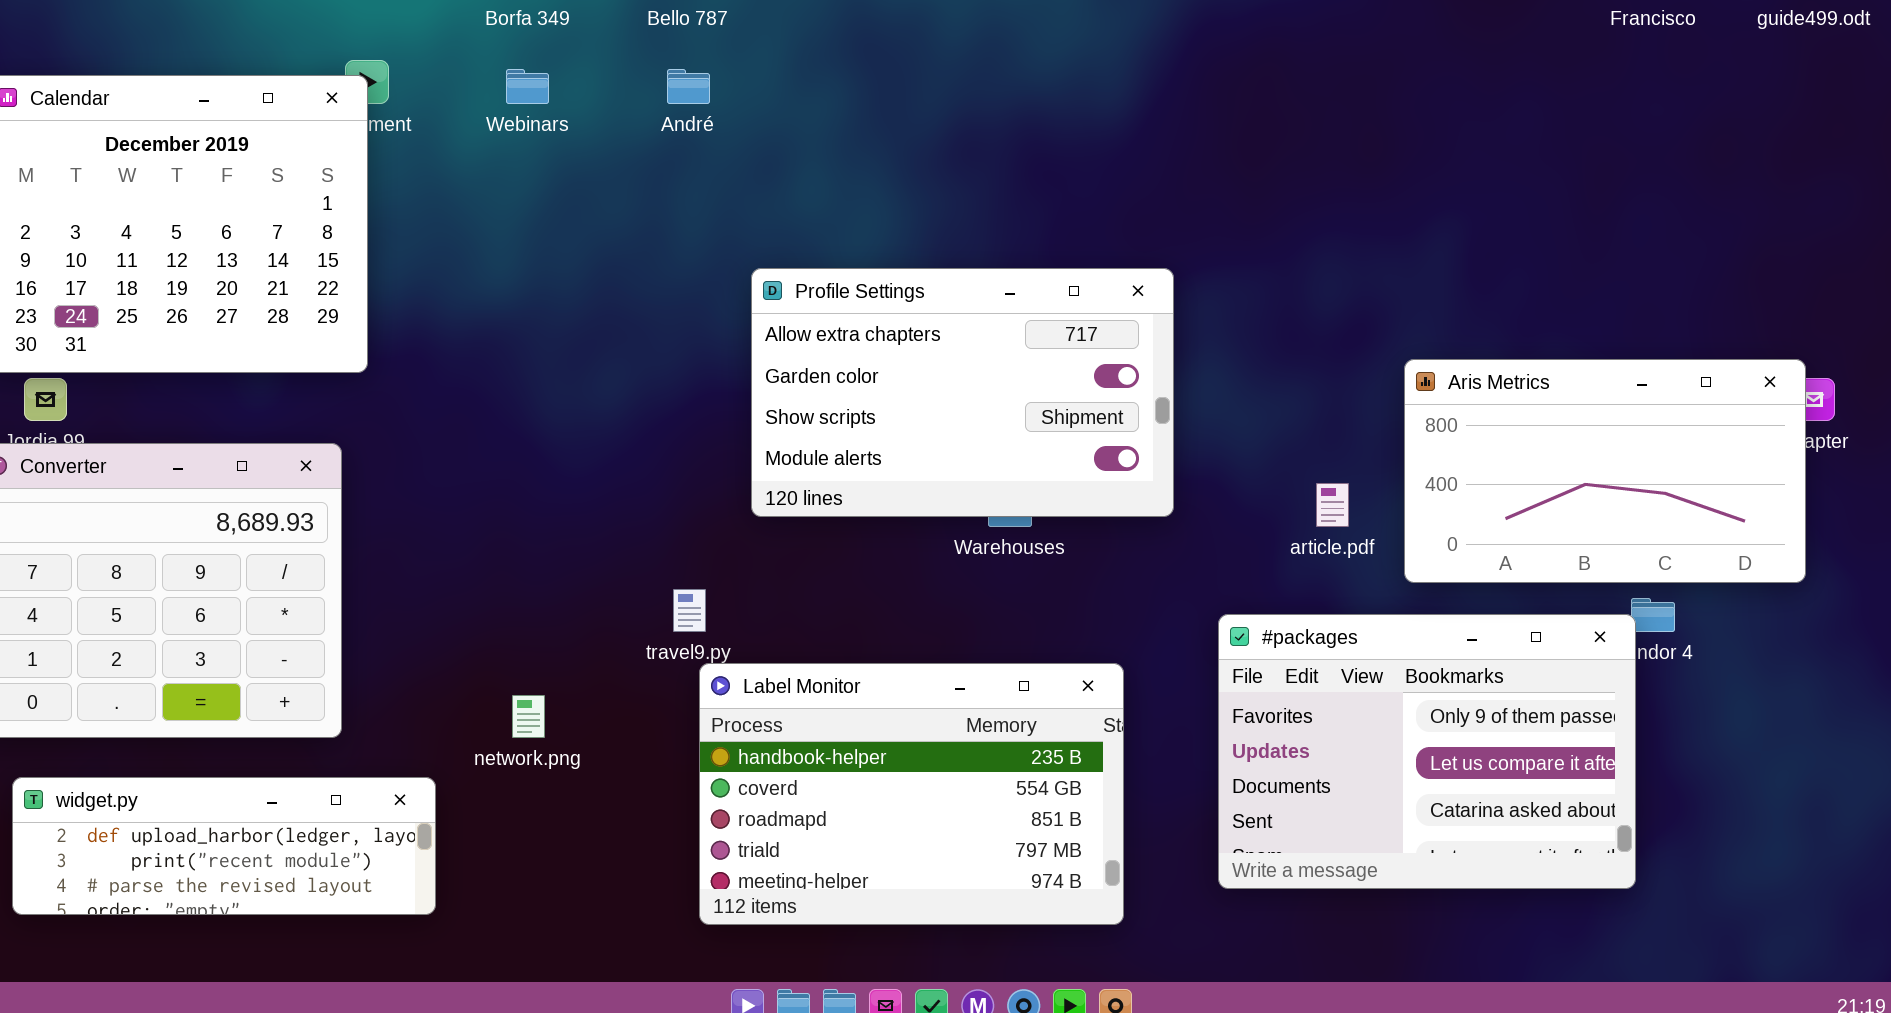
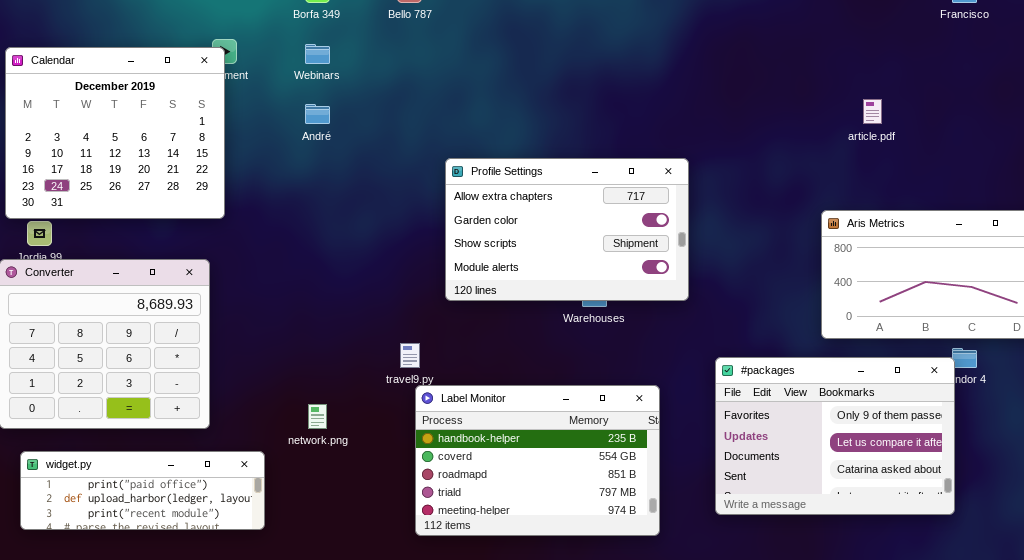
André: [667,69,710,104] -> [305,104,330,124], moved
article.pdf: [1316,483,1349,527] -> [863,99,882,124], moved
widget.py: [12,777,436,915] -> [20,451,265,530], scrolled up 1 row

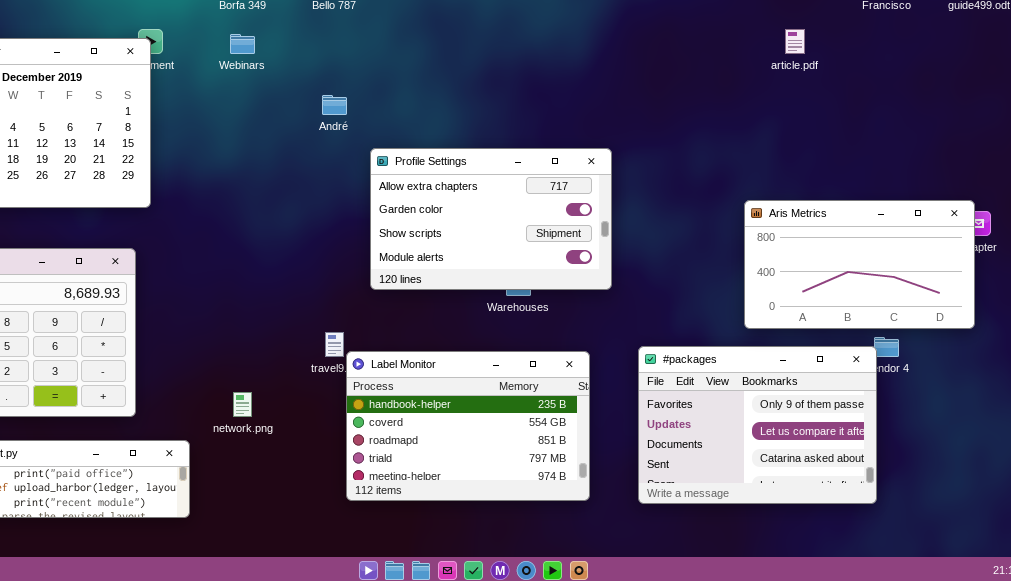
article.pdf: [863,99,882,124] -> [785,29,805,54], moved
André: [305,104,330,124] -> [322,95,347,115], moved
Label Monitor: [415,385,660,536] -> [346,351,590,501], moved

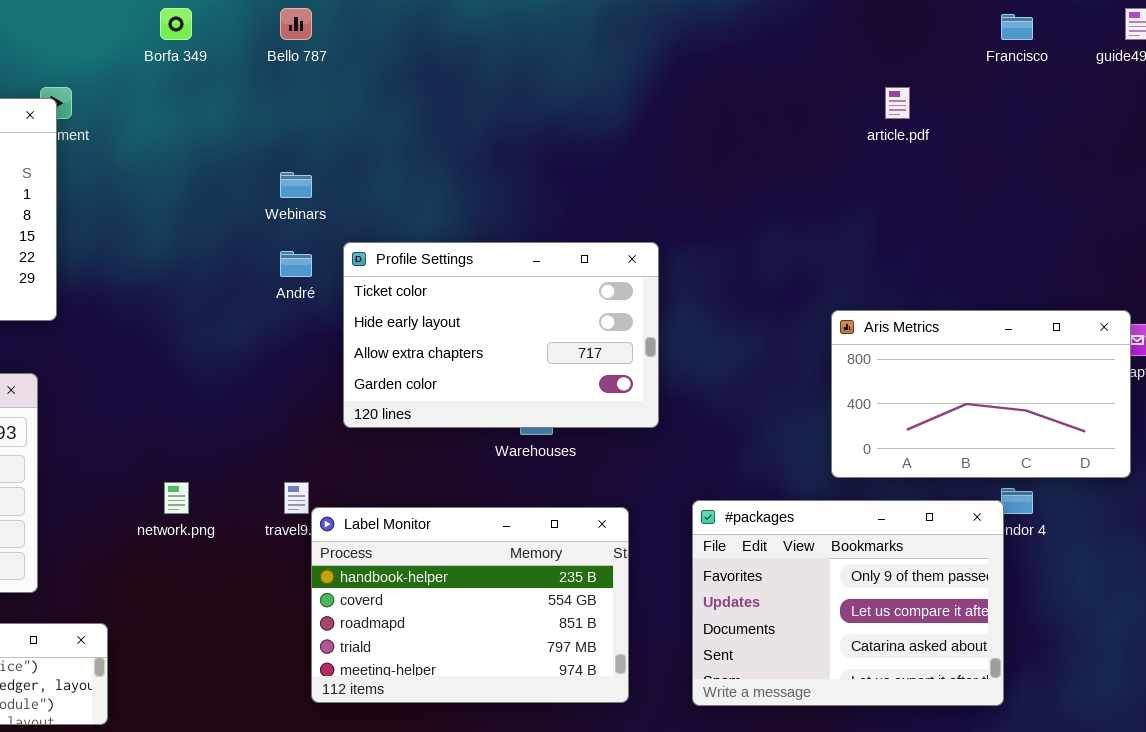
Webinars: [230,34,255,54] -> [280,172,312,198], moved
André: [322,95,347,115] -> [280,251,312,277], moved
Profile Settings: [370,148,612,290] -> [343,242,659,428], scrolled up 2 rows
network.png: [233,392,252,417] -> [164,482,189,514], moved

